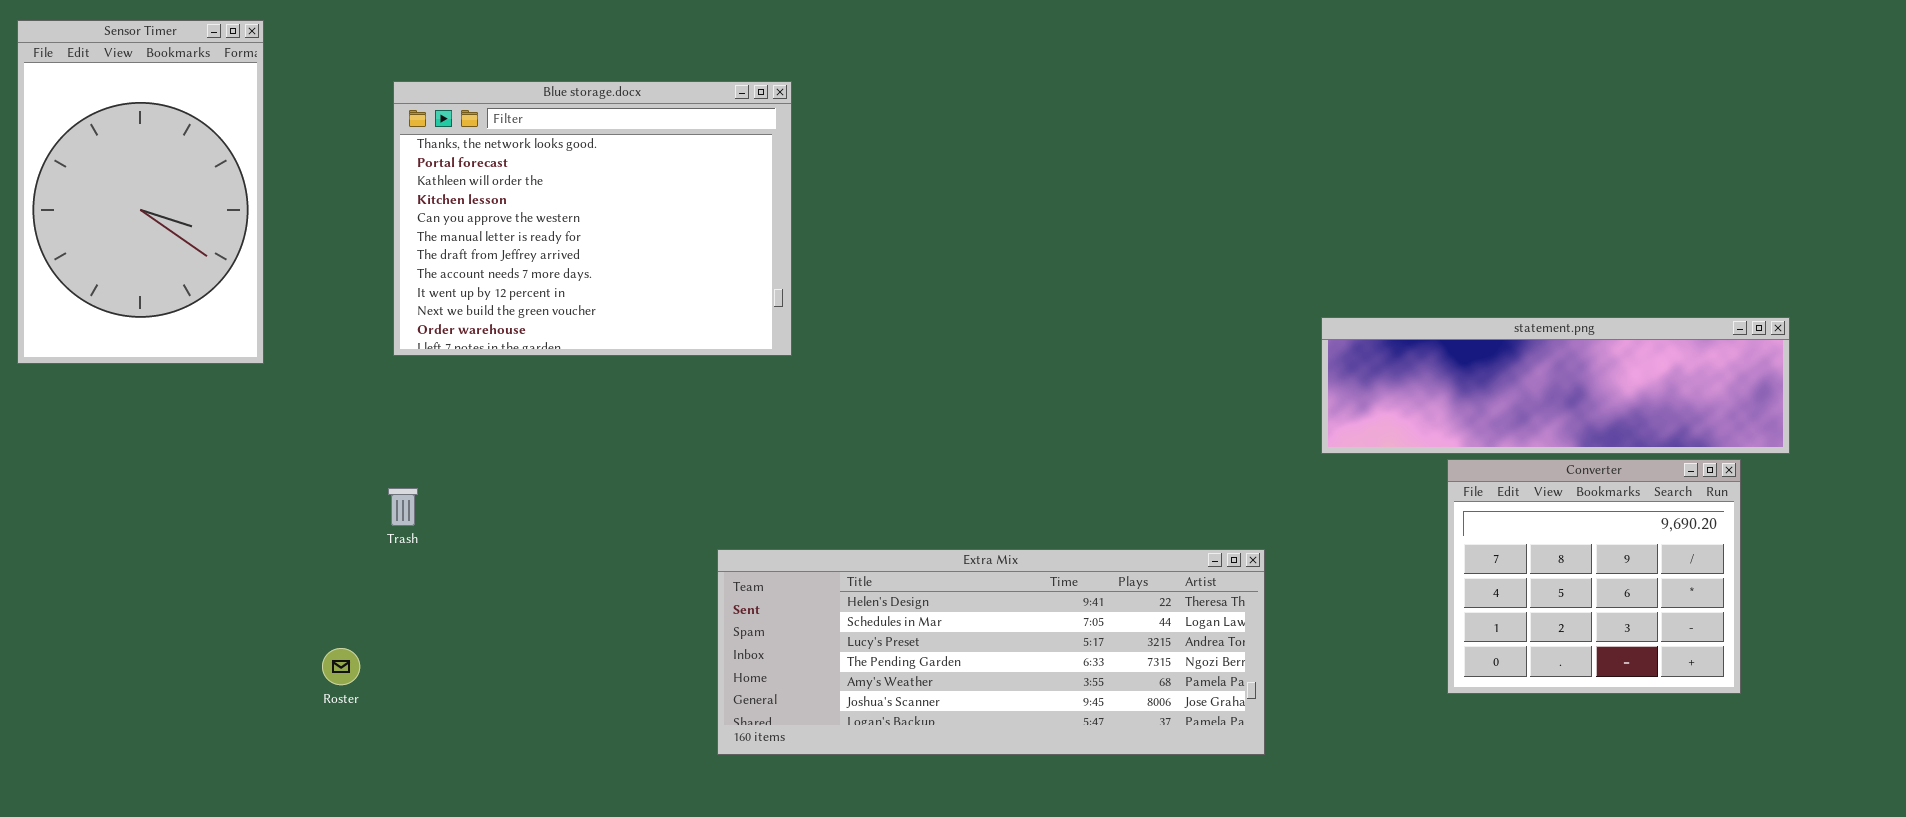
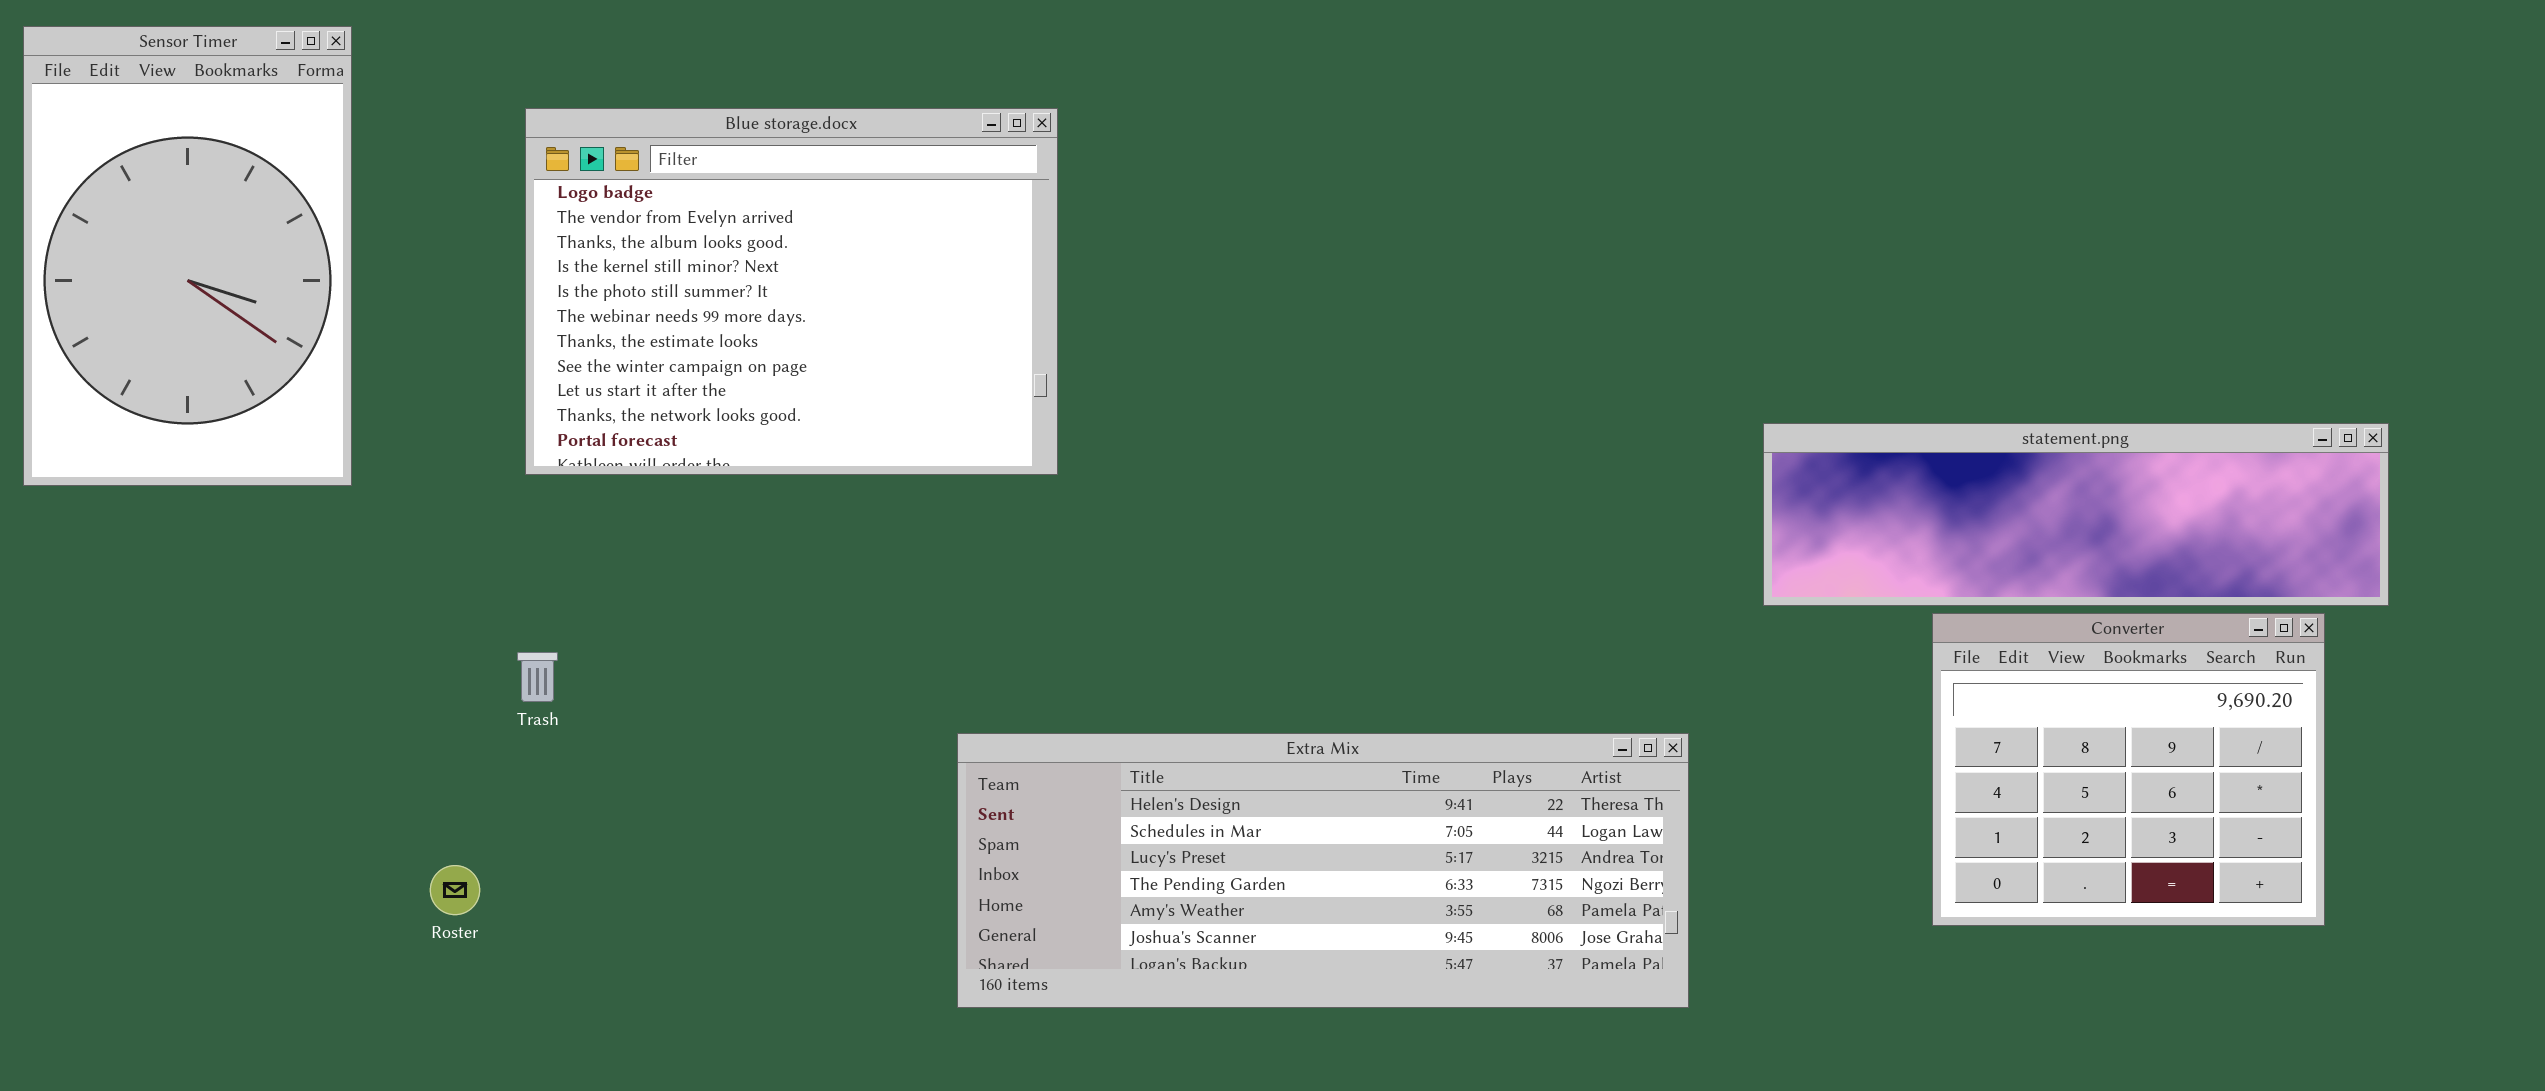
Blue storage.docx: [393,81,792,356] -> [525,108,1058,475], scrolled up 9 rows

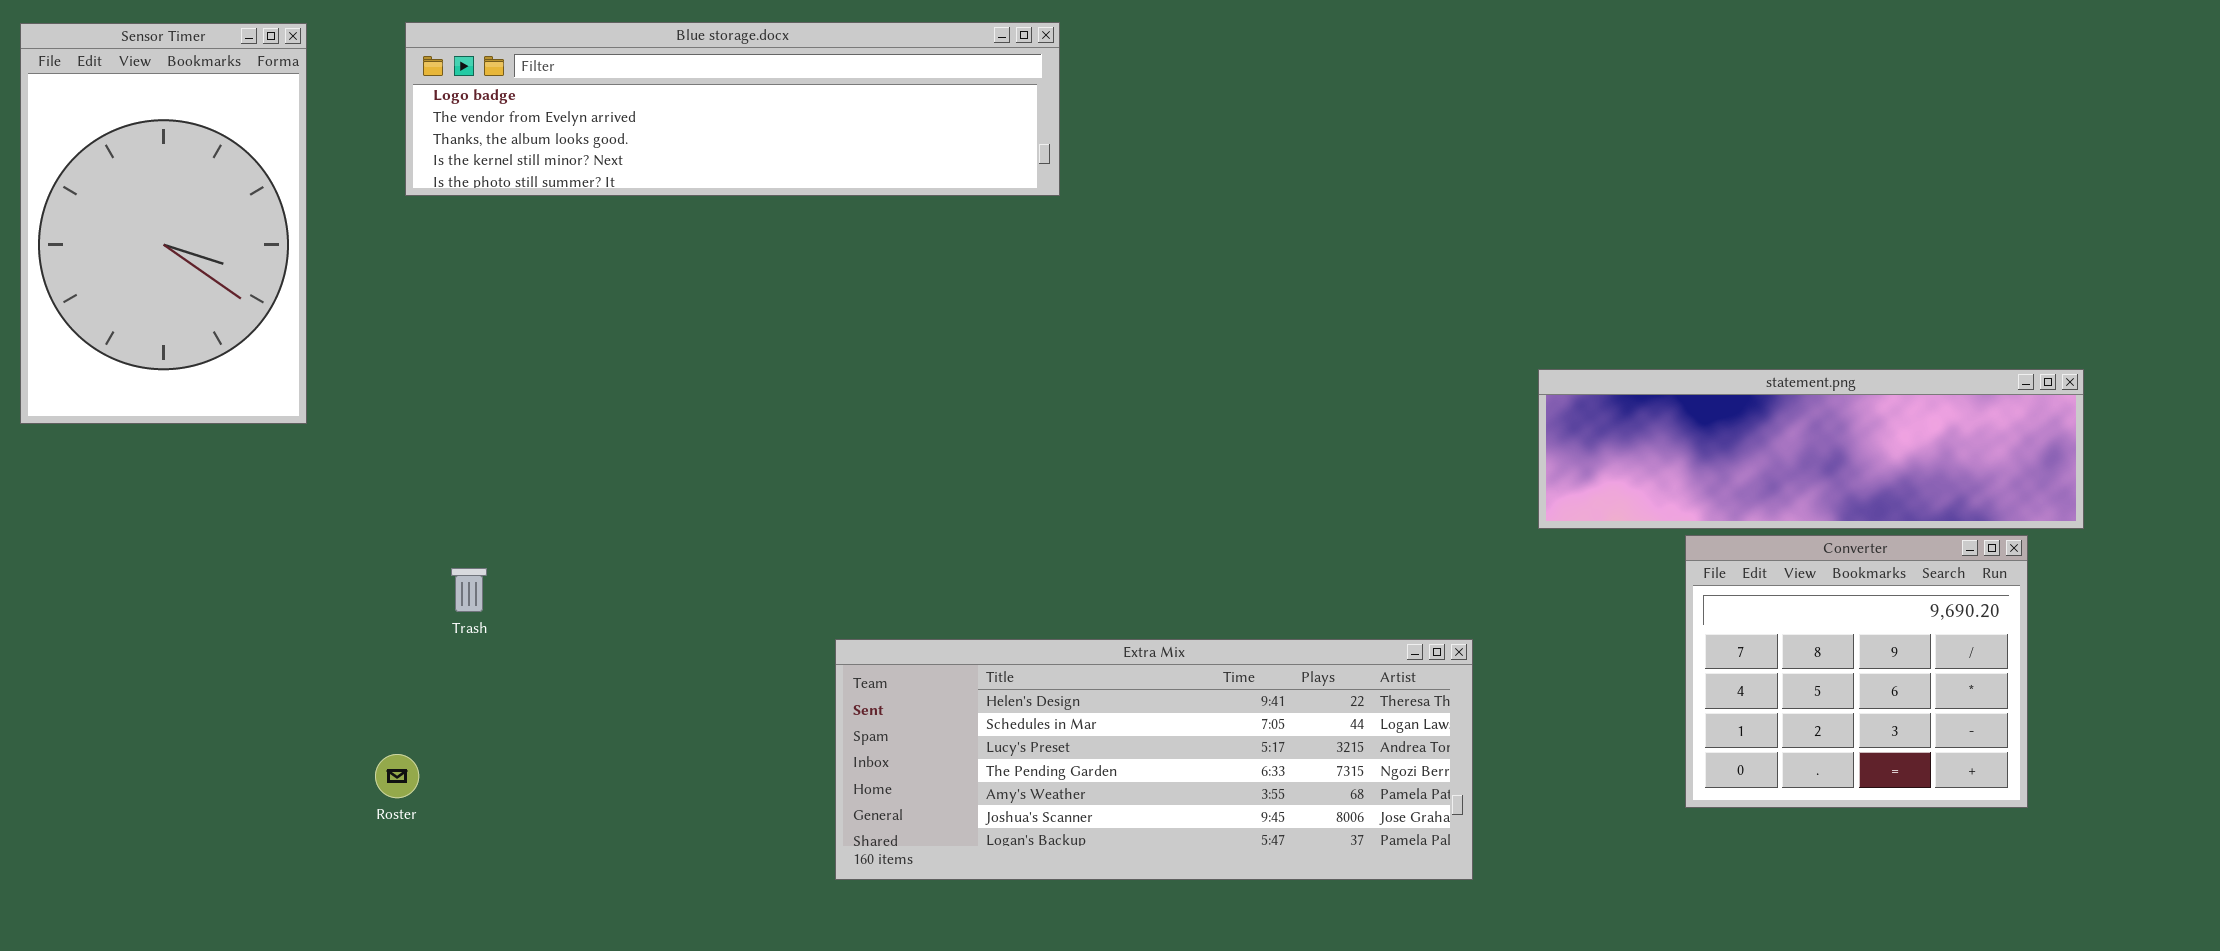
Blue storage.docx: [525,108,1058,475] -> [405,22,1060,196], moved, resized

